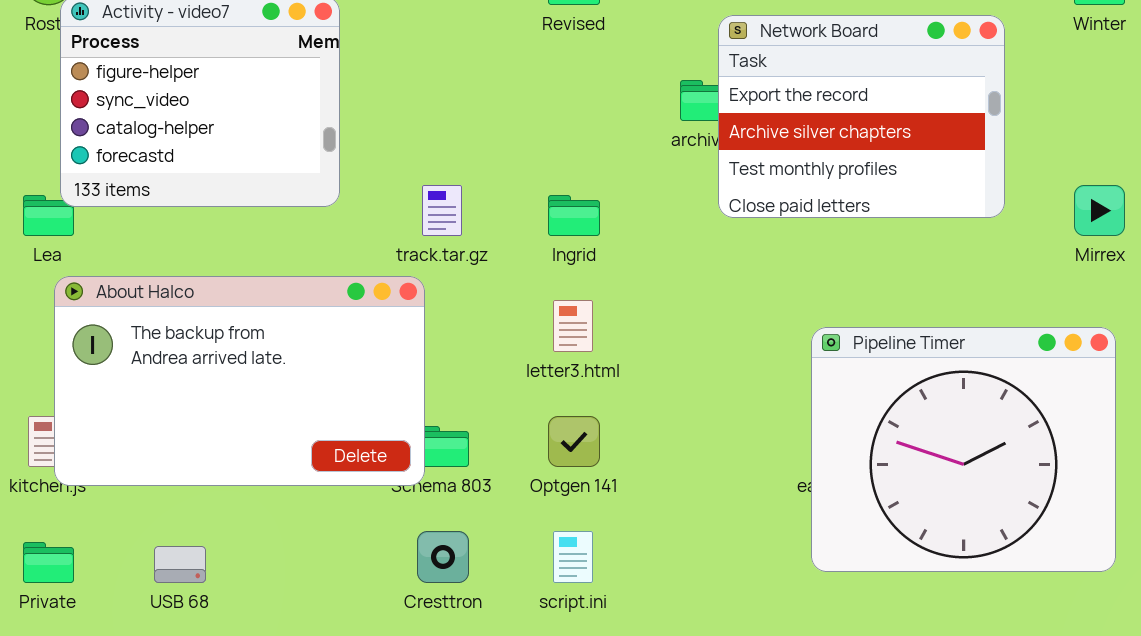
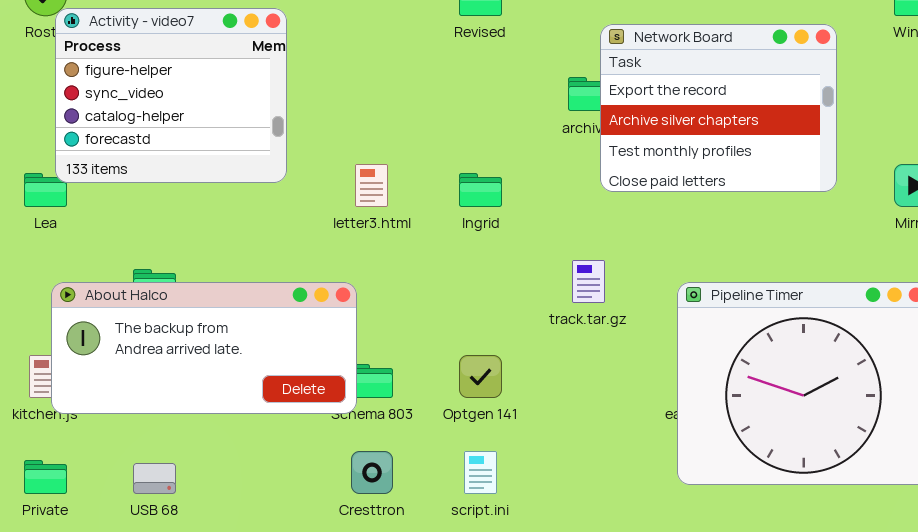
track.tar.gz: [422,185,462,236] -> [572,260,605,303], moved
About Halco: [54,276,425,486] -> [51,282,357,414], resized
letter3.html: [553,300,593,352] -> [355,164,388,207], moved

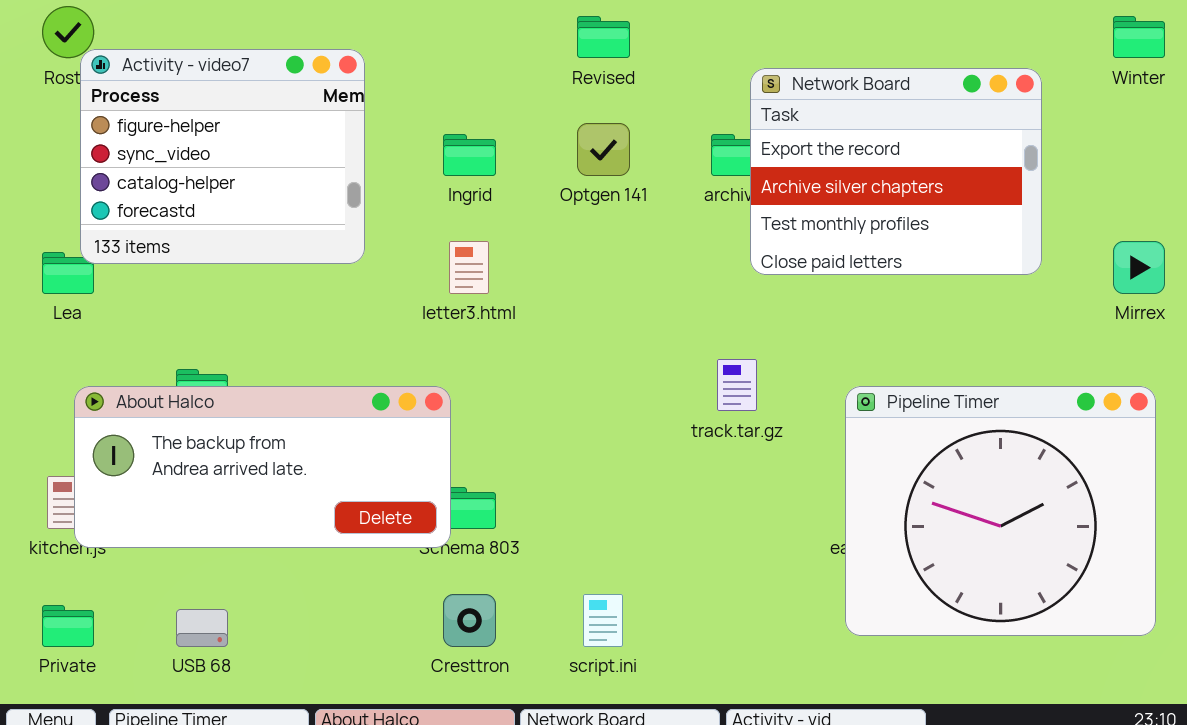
Ingrid: [459,173,502,207] -> [443,134,496,176], moved
Optgen 141: [459,355,502,398] -> [577,123,630,176], moved

